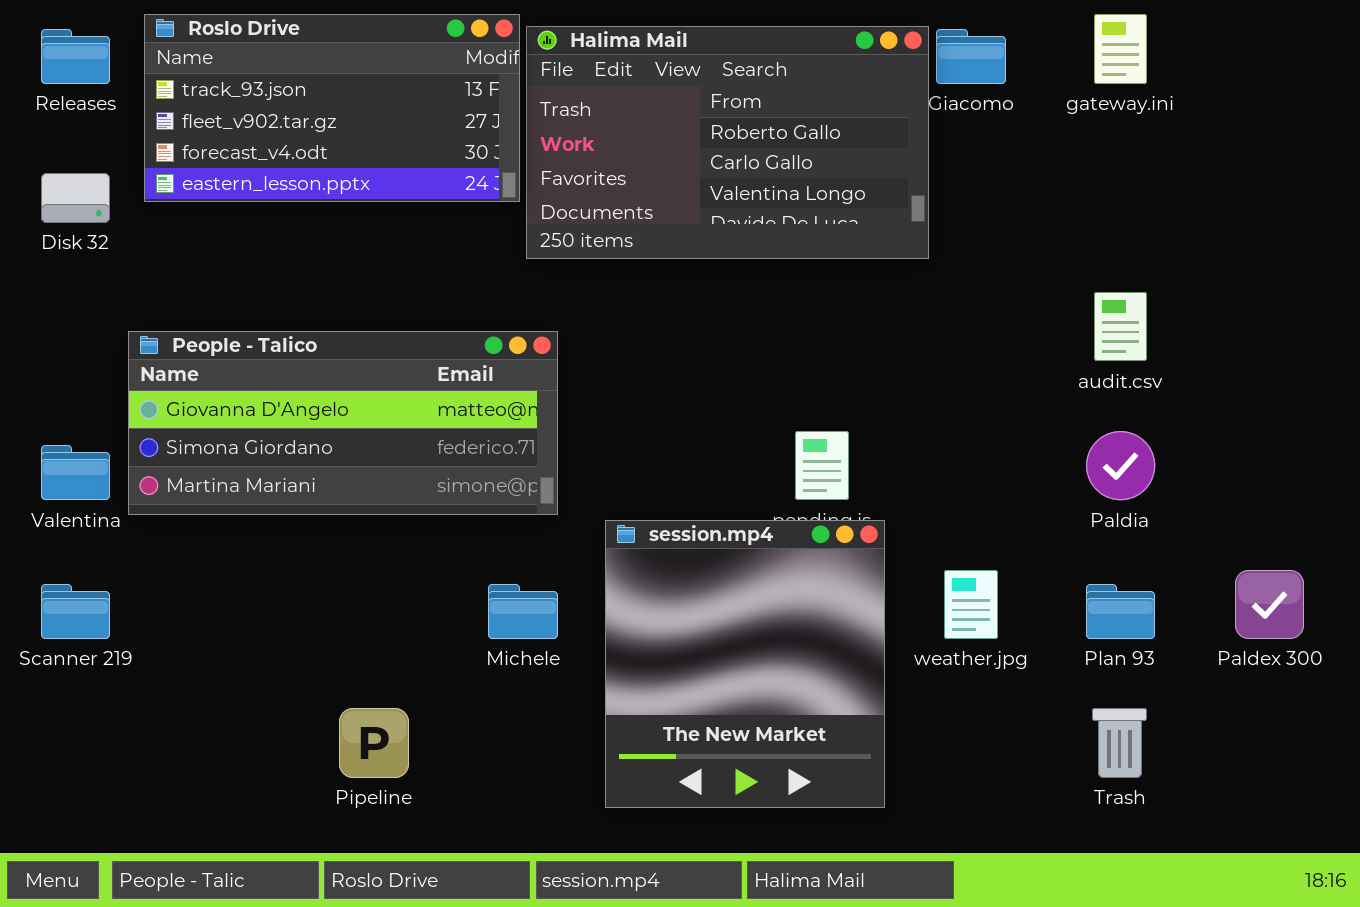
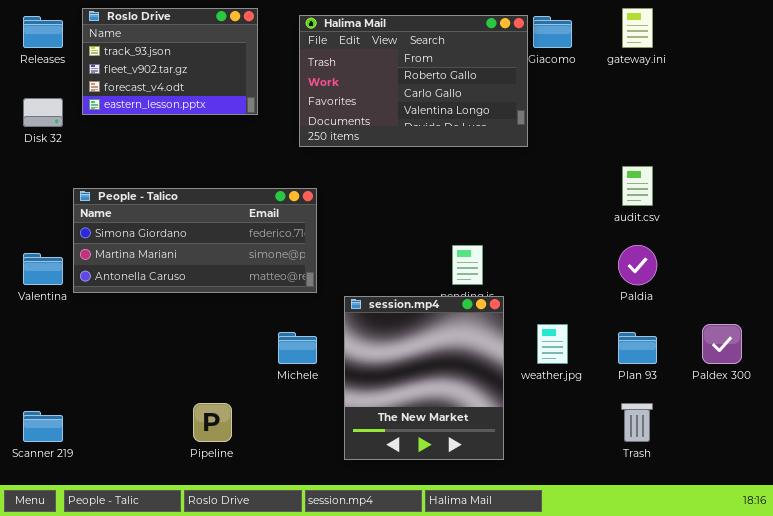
Roslo Drive: [144,14,520,202] -> [82,8,258,115], resized
People - Talico: [128,331,558,515] -> [73,188,317,293], scrolled down 1 row
Scanner 219: [41,584,110,639] -> [23,411,63,442], moved

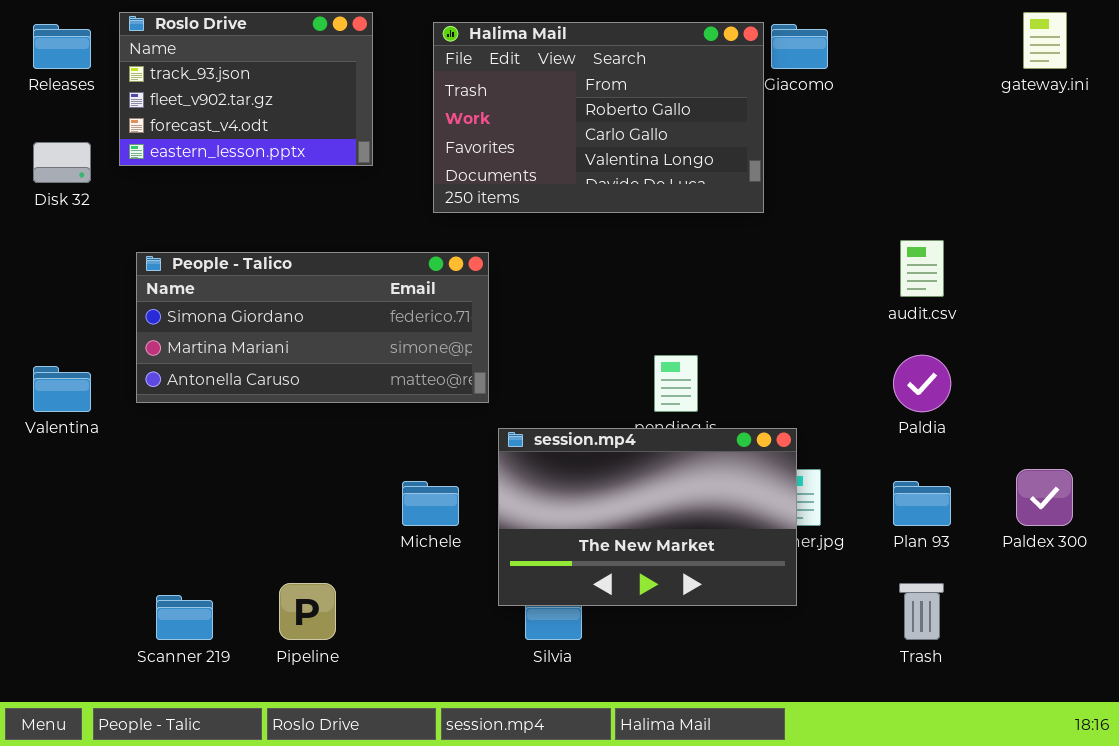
gateway.ini: [622,8,653,48] -> [1023,12,1067,69], moved
People - Talico: [73,188,317,293] -> [136,252,489,403], moved
session.mp4: [344,296,504,460] -> [498,428,797,606], resized
Scanner 219: [23,411,63,442] -> [156,595,213,640], moved

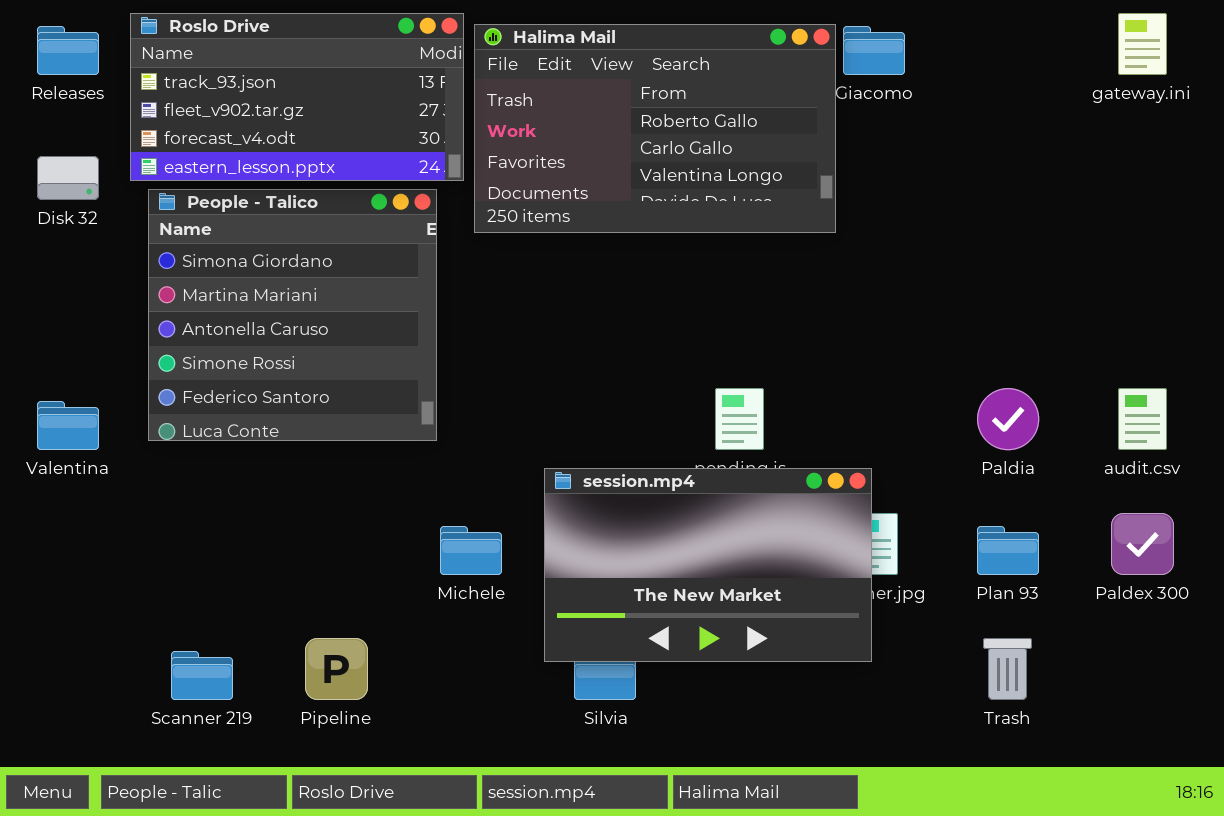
Roslo Drive: [119,12,373,166] -> [130,13,464,181], resized
audit.csv: [900,240,944,297] -> [1118,388,1167,450], moved
People - Talico: [136,252,489,403] -> [148,189,437,441], resized

